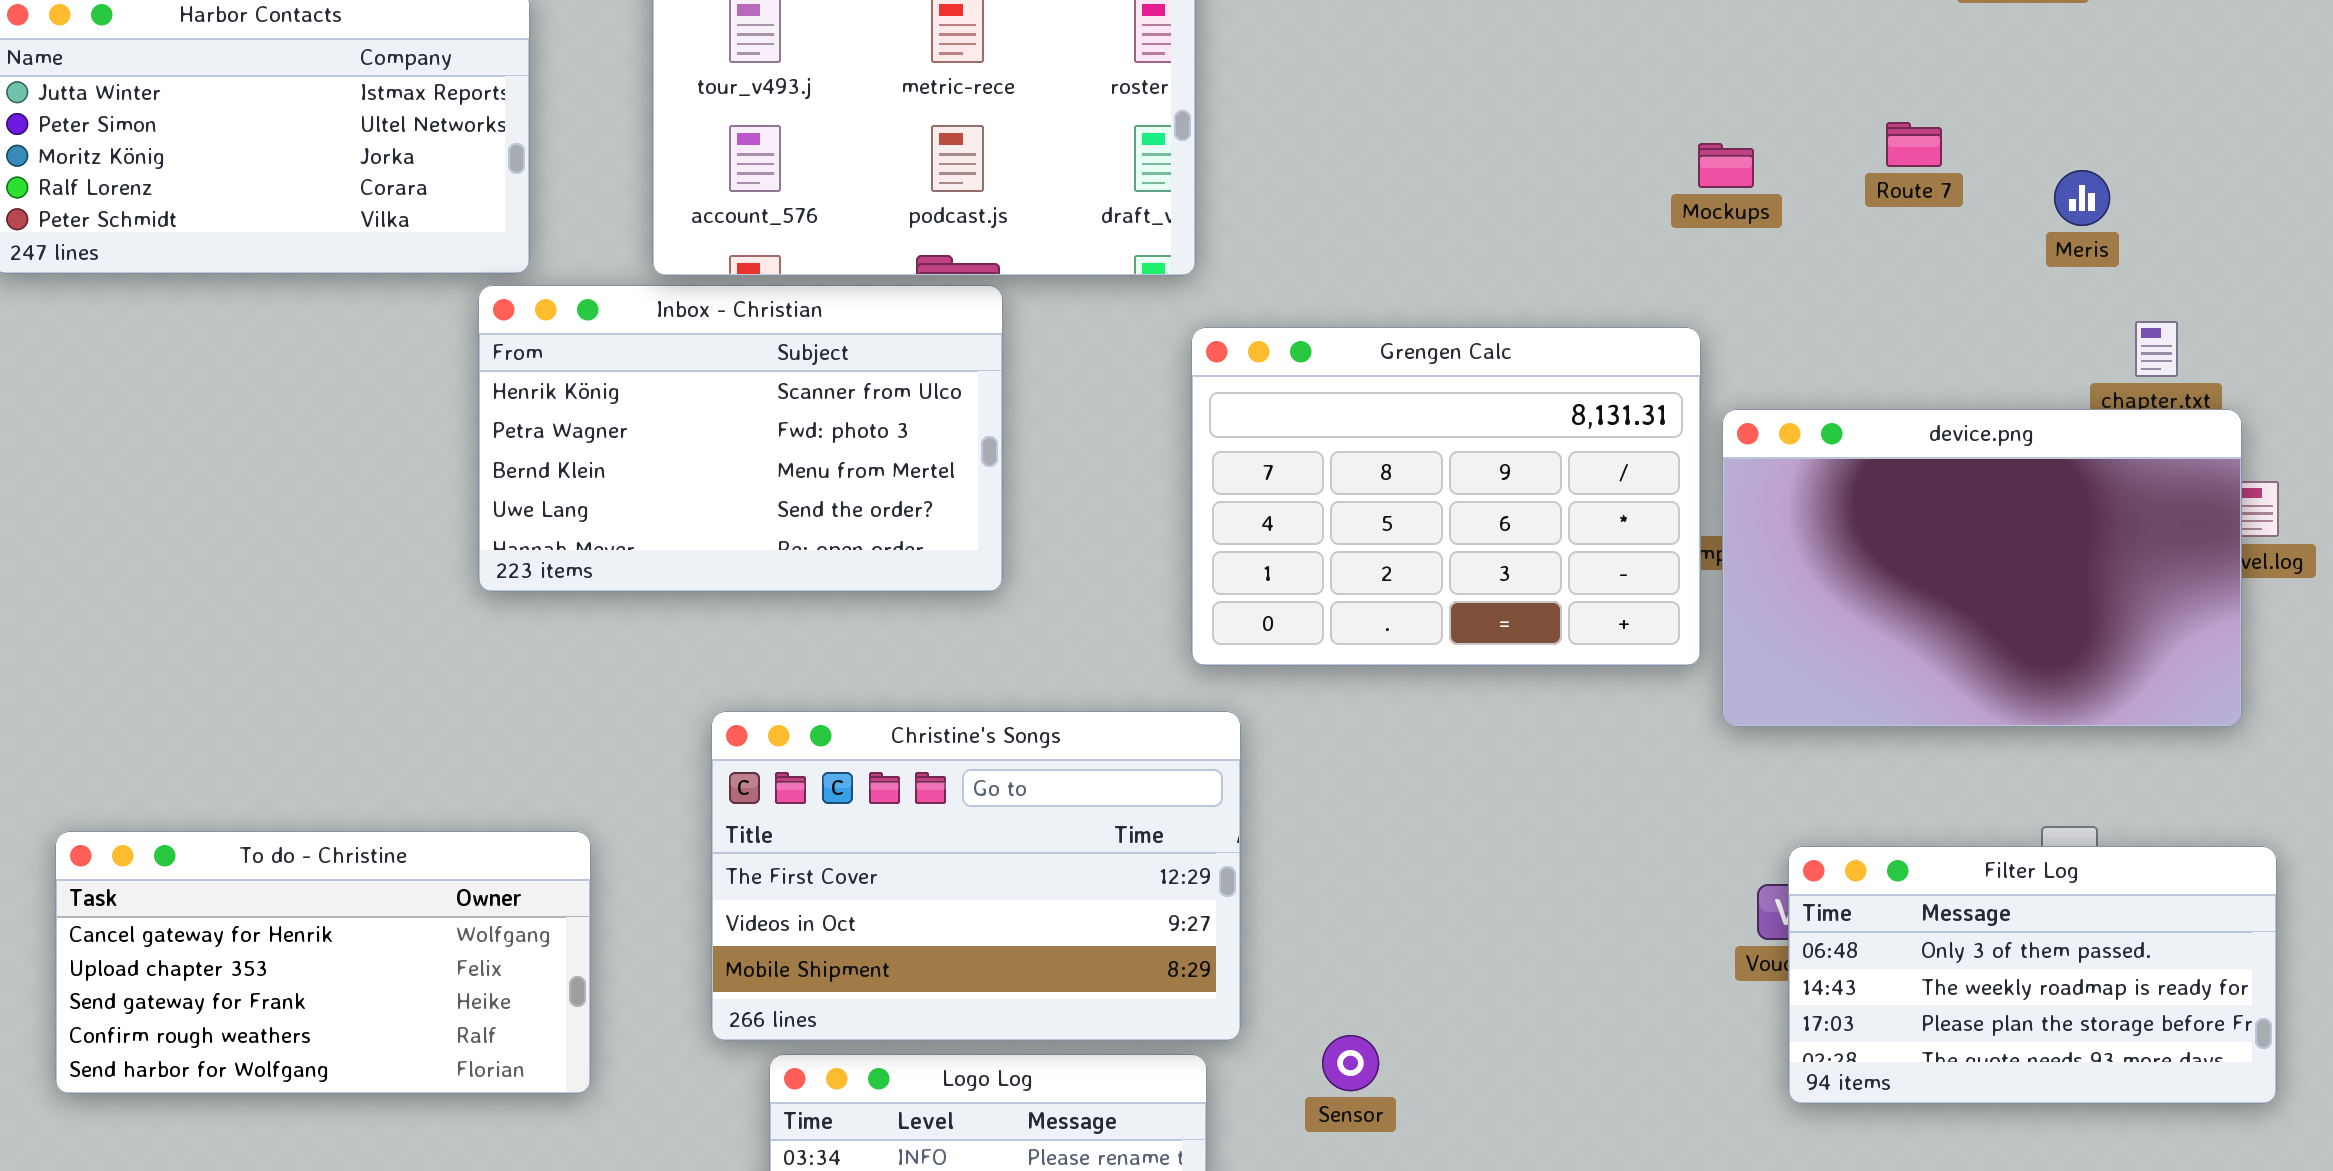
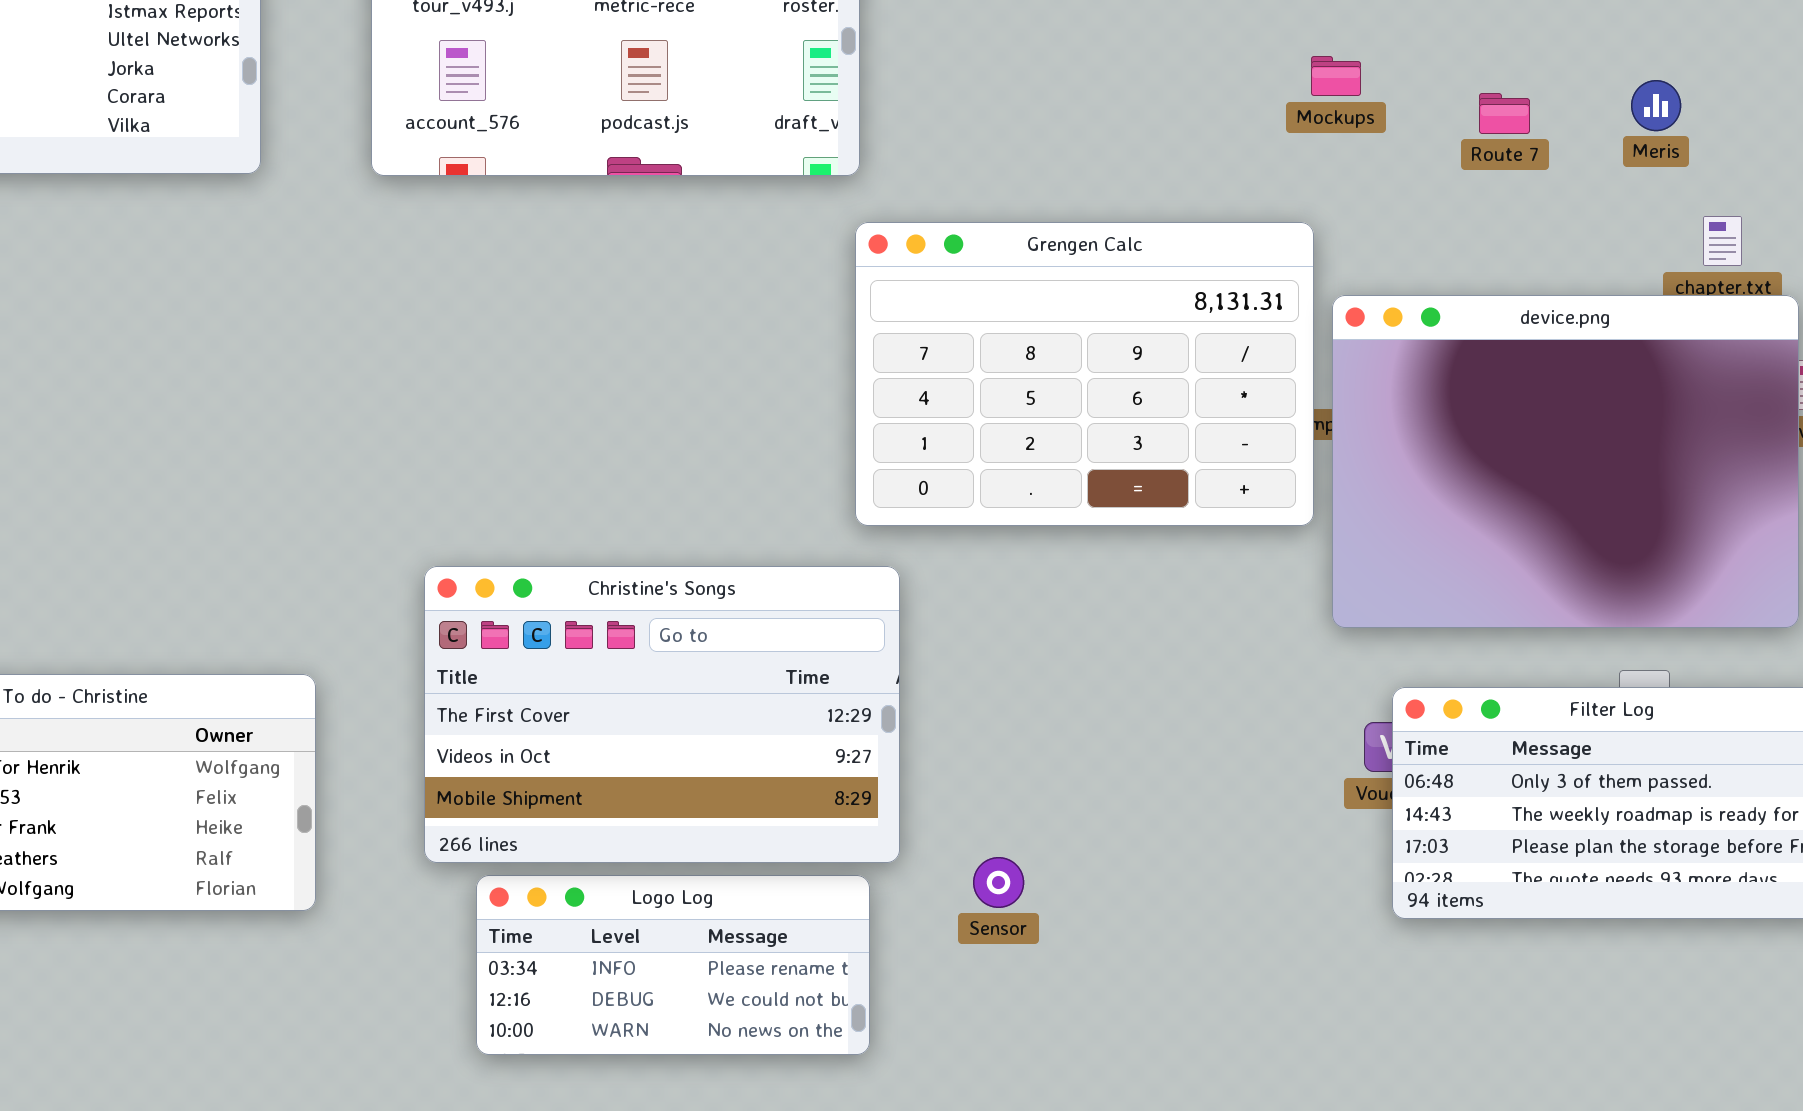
Route 7: [1886,122,1942,167] -> [1479,93,1530,134], moved
Inbox - Christian: [478,285,1003,592] -> none, closed
device.png: [1722,409,2242,727] -> [1332,295,1799,628], resized

